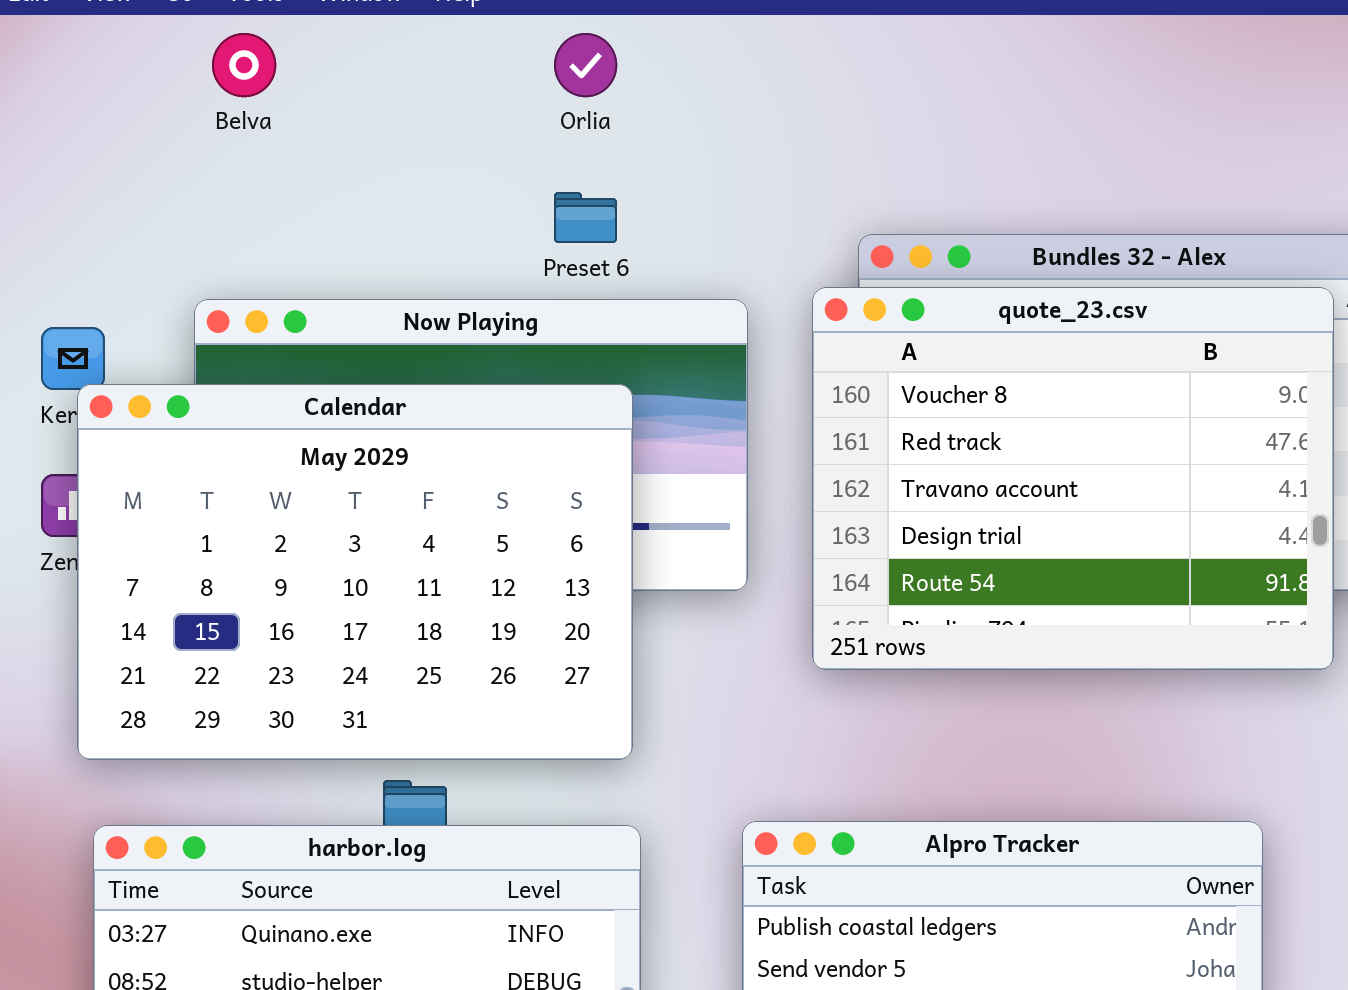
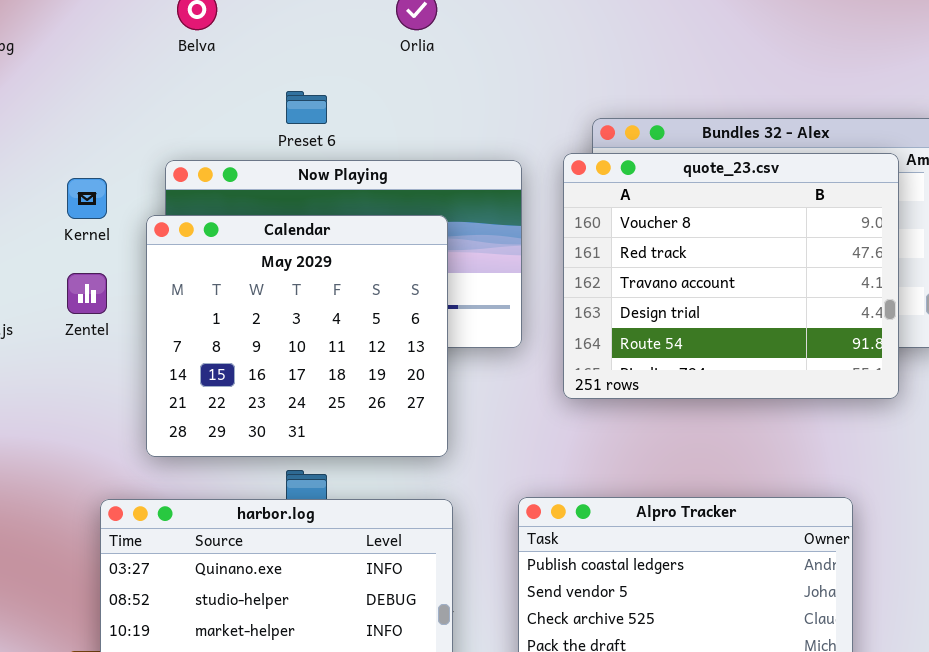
Preset 6: [554,192,617,243] -> [286,91,327,124], moved
Calendar: [77,384,633,760] -> [146,215,448,457], resized

